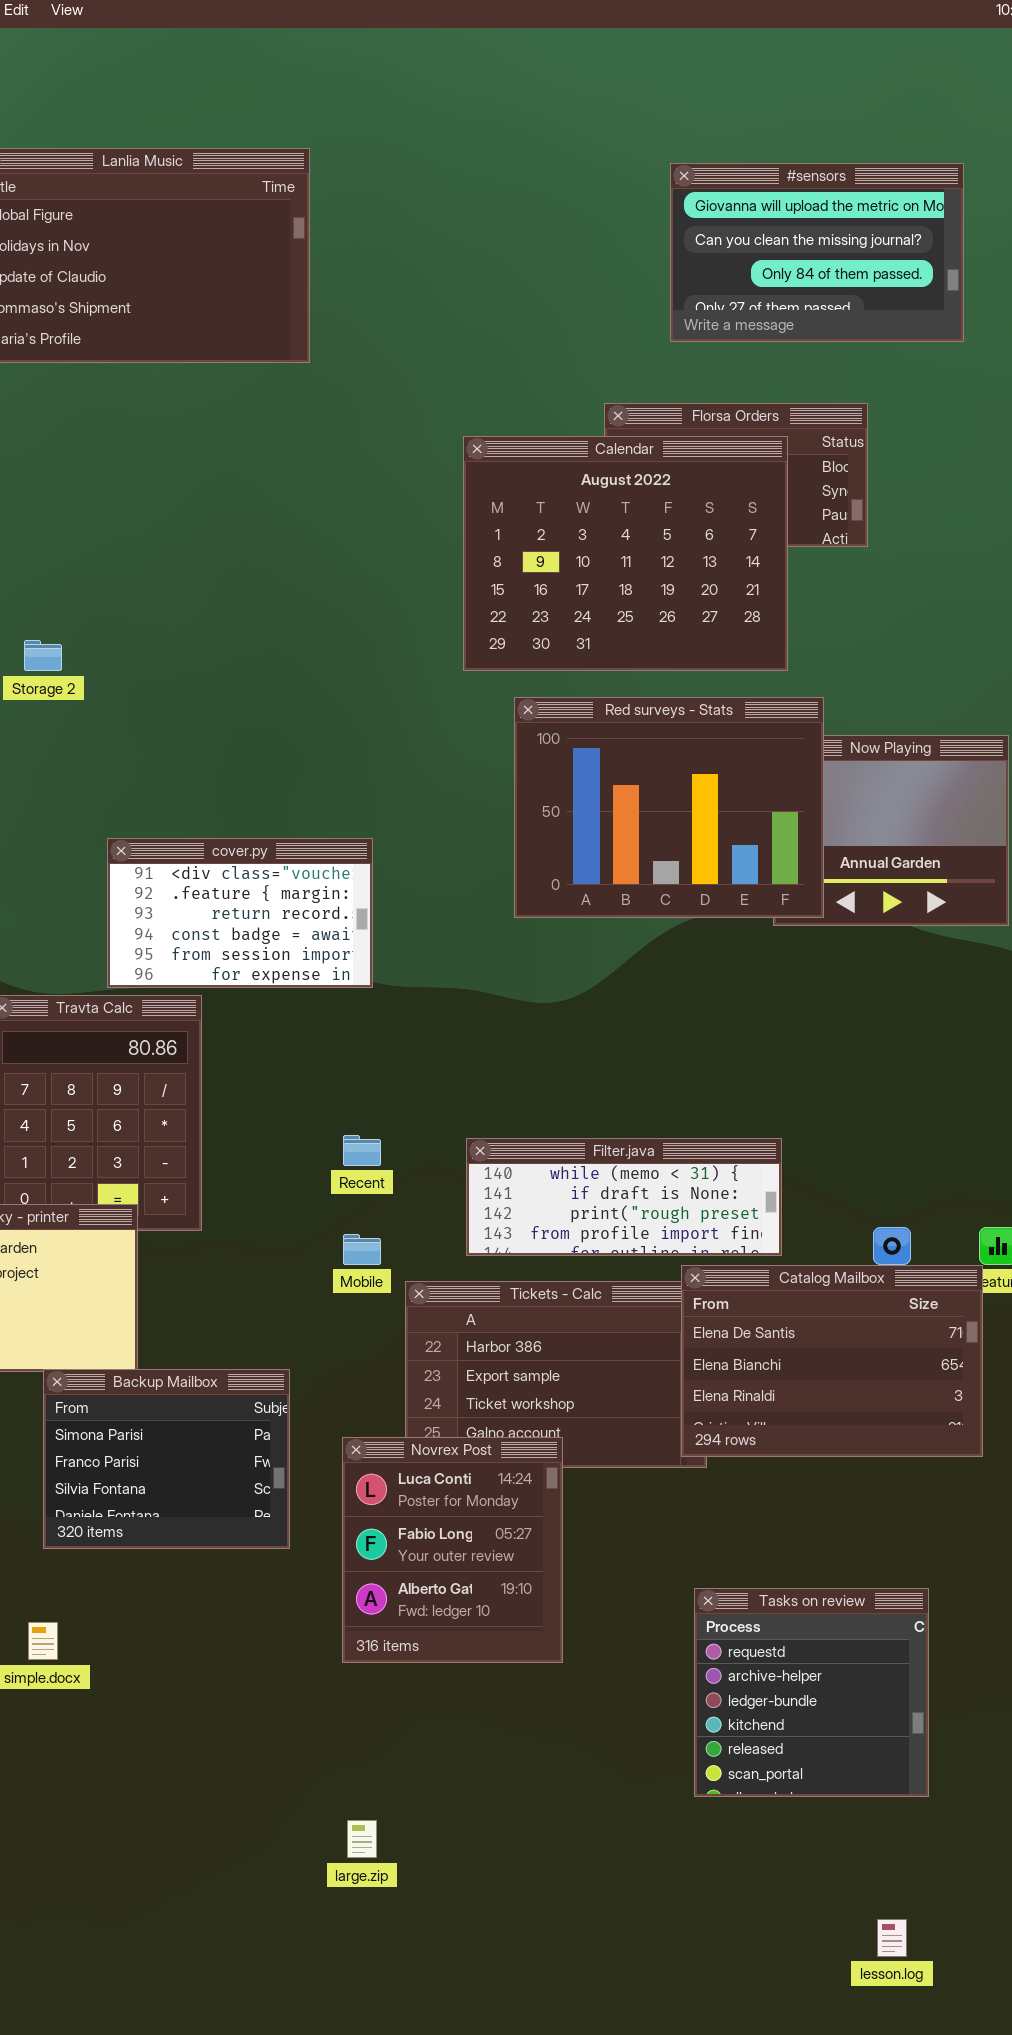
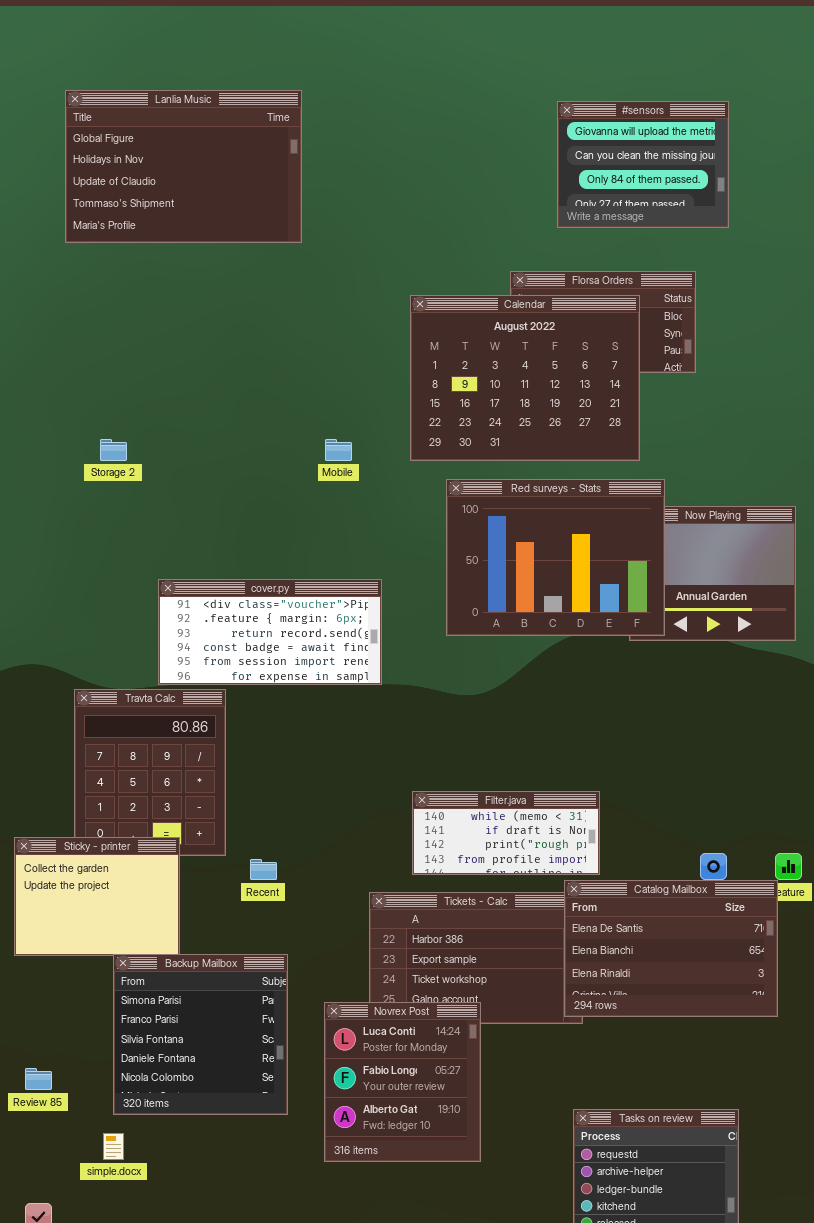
#sensors: [670,163,964,342] -> [557,101,729,228], resized
cover.py: [107,838,373,988] -> [158,579,382,685], resized
Recent: [343,1135,381,1166] -> [250,859,277,880], moved
Filter.java: [466,1138,782,1256] -> [412,791,600,875], resized
Mobile: [343,1234,381,1265] -> [325,439,352,461], moved
Backup Mailbox: [43,1369,290,1549] -> [113,954,288,1115], resized

